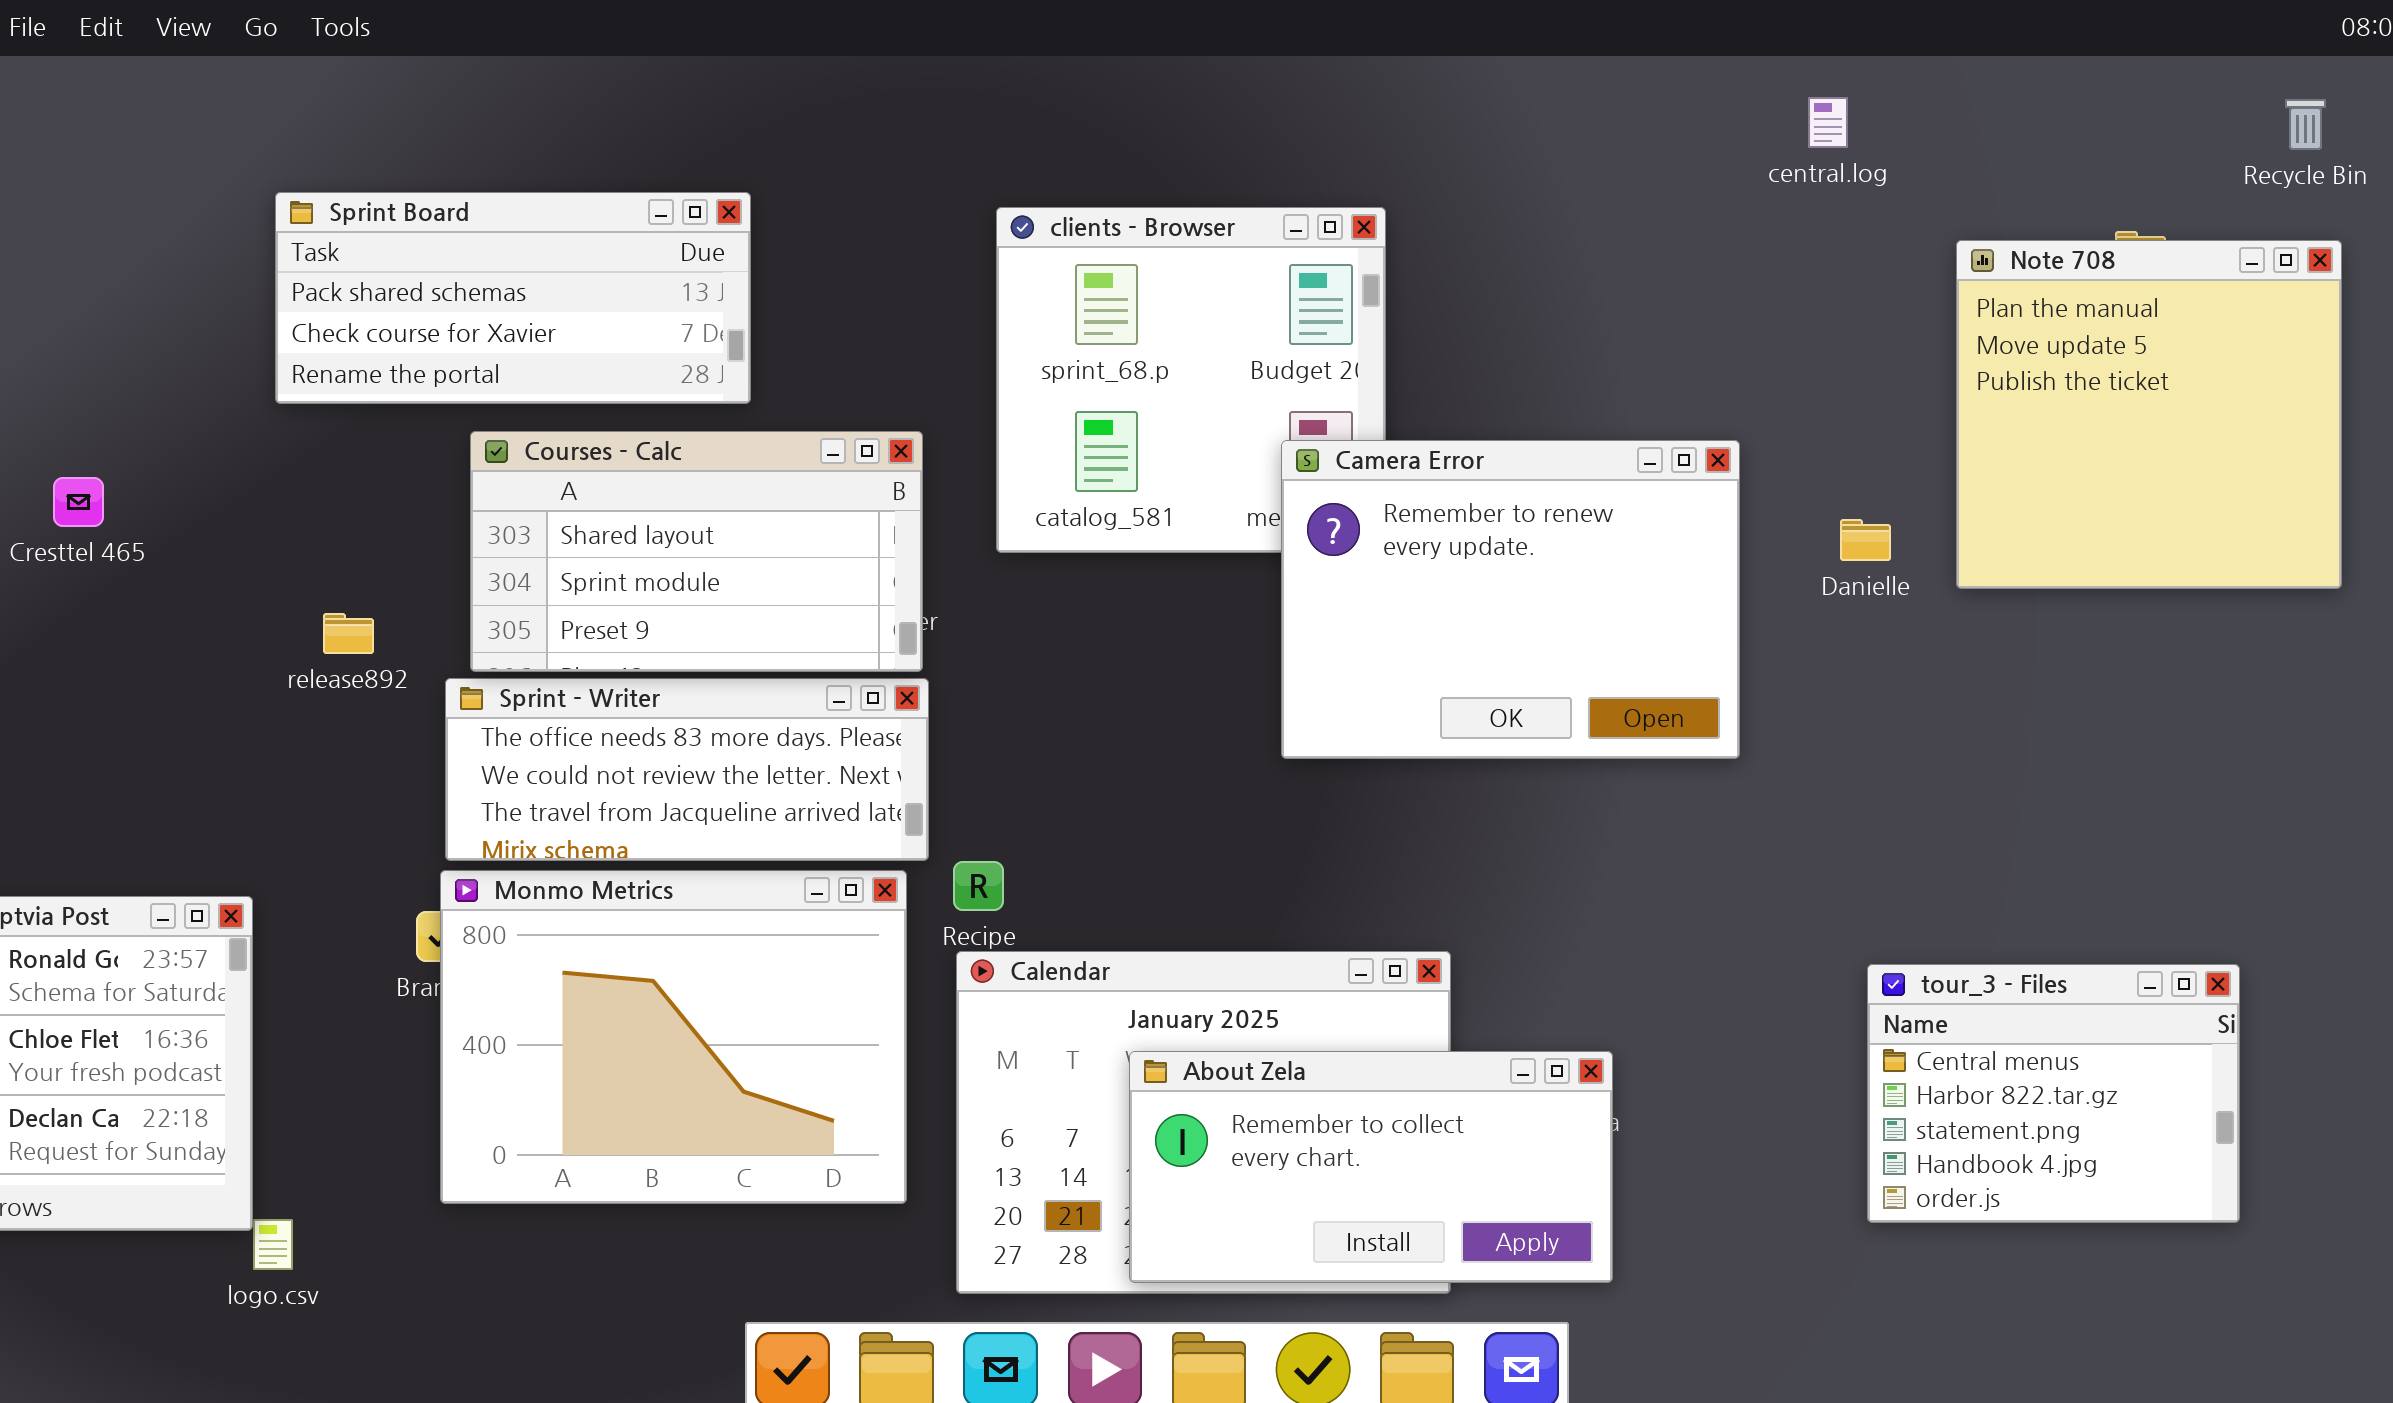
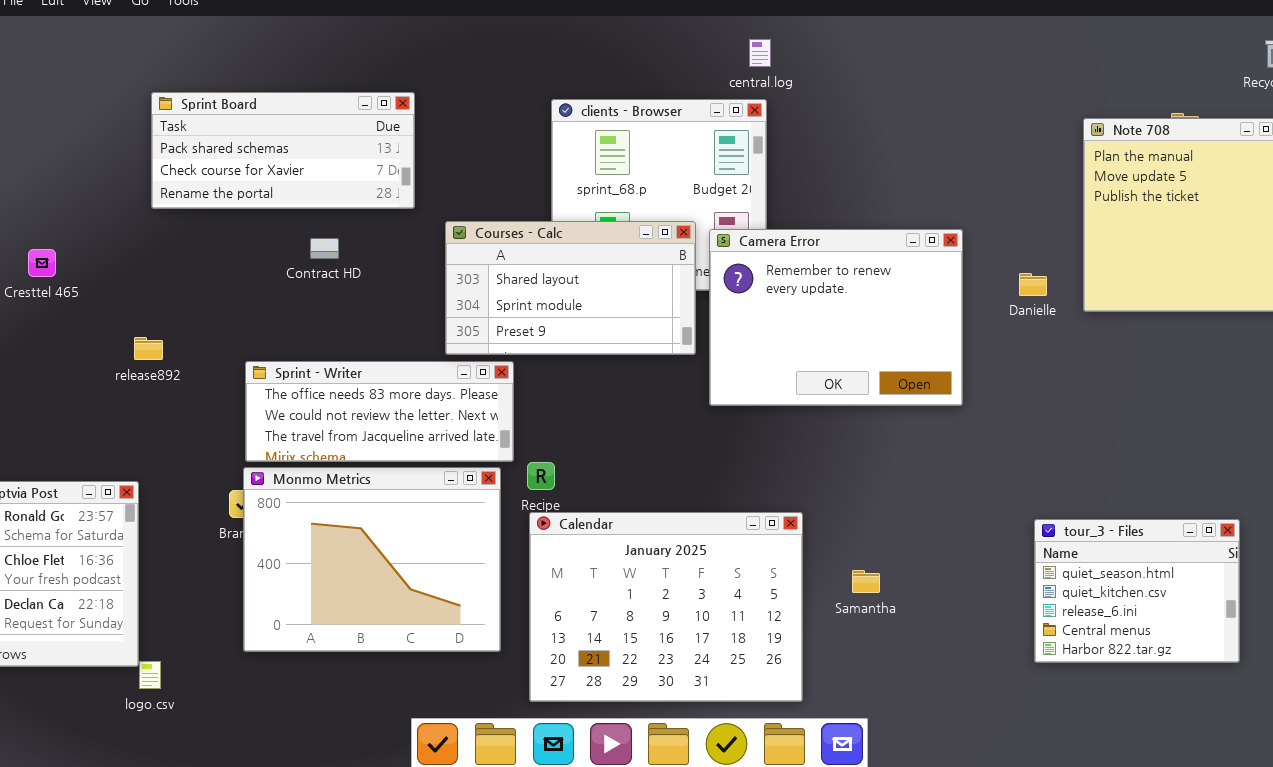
central.log: [1808,97,1848,148] -> [749,39,771,67], moved
Courses - Calc: [470,431,923,672] -> [445,221,696,355], moved
release892: [323,613,374,654] -> [134,337,163,360], moved
tour_3 - Files: [1867,964,2240,1223] -> [1034,519,1240,663], scrolled up 3 rows
About Zela: [1129,1051,1613,1283] -> none, closed

